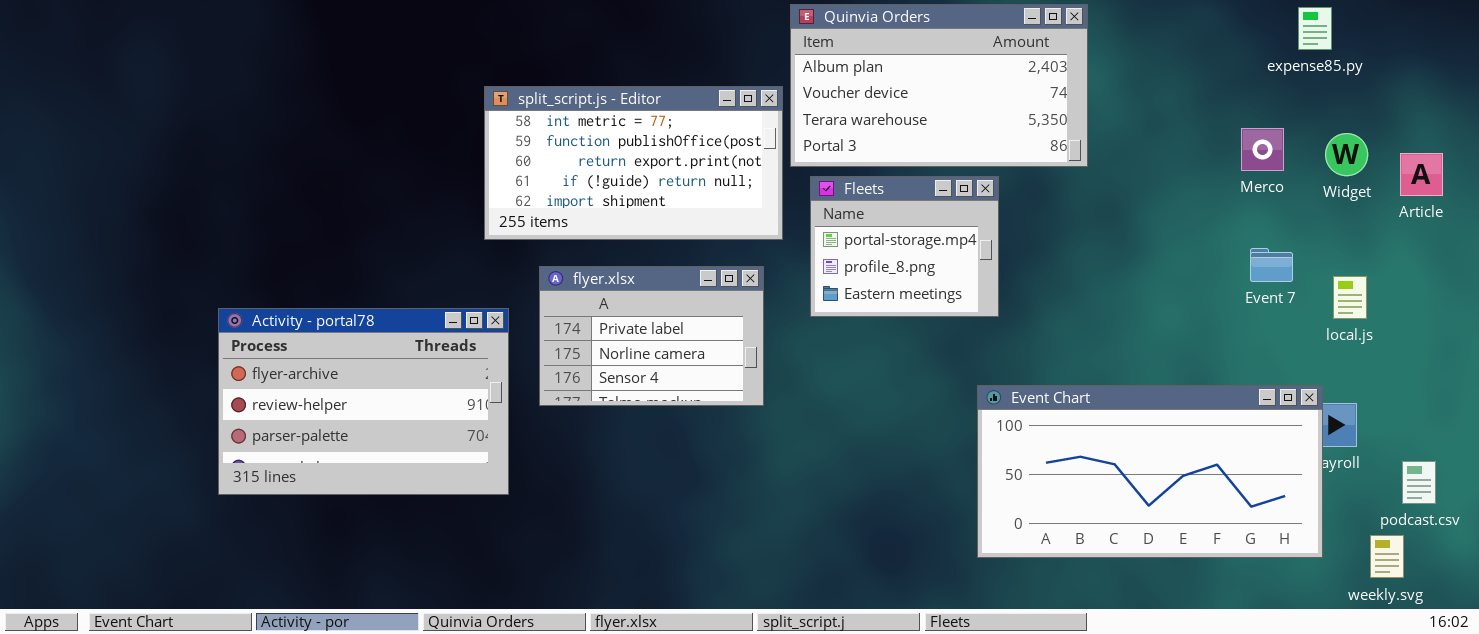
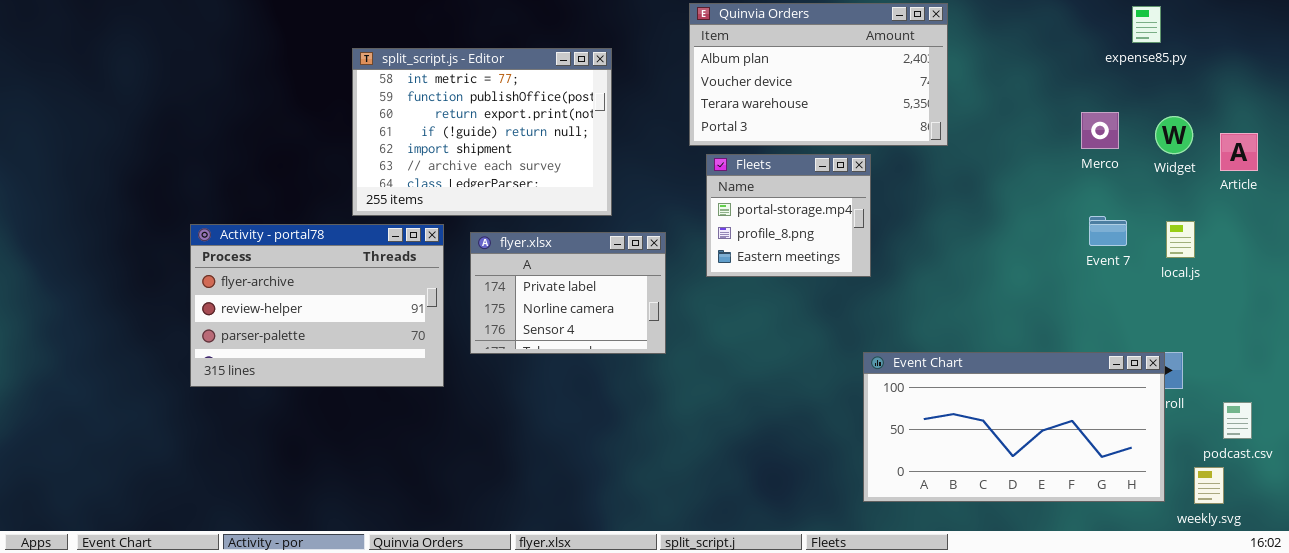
split_script.js - Editor: [484,86,783,240] -> [352,48,612,216], moved, resized
local.js: [1333,276,1367,319] -> [1166,221,1195,258], moved
Activity - portal78: [218,308,509,495] -> [190,224,444,387], moved
Event Chart: [977,385,1323,558] -> [863,352,1165,502], moved

